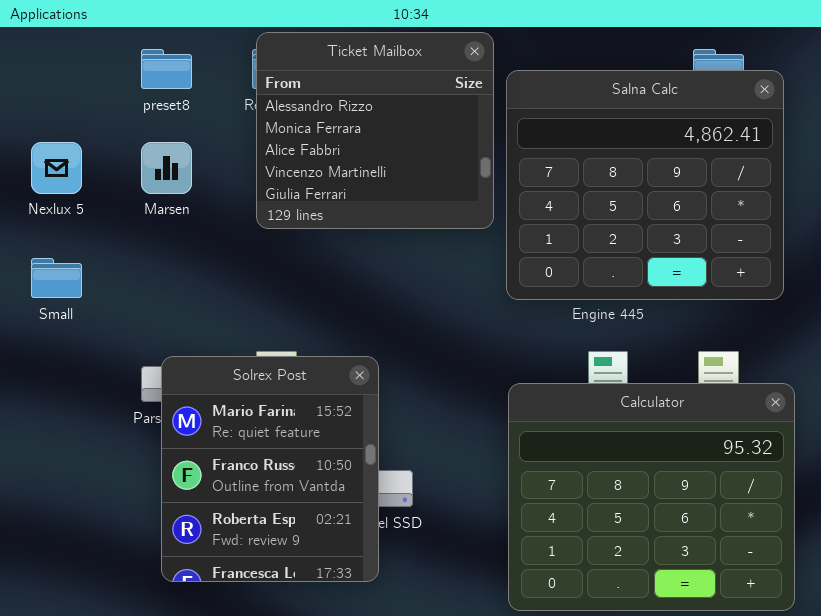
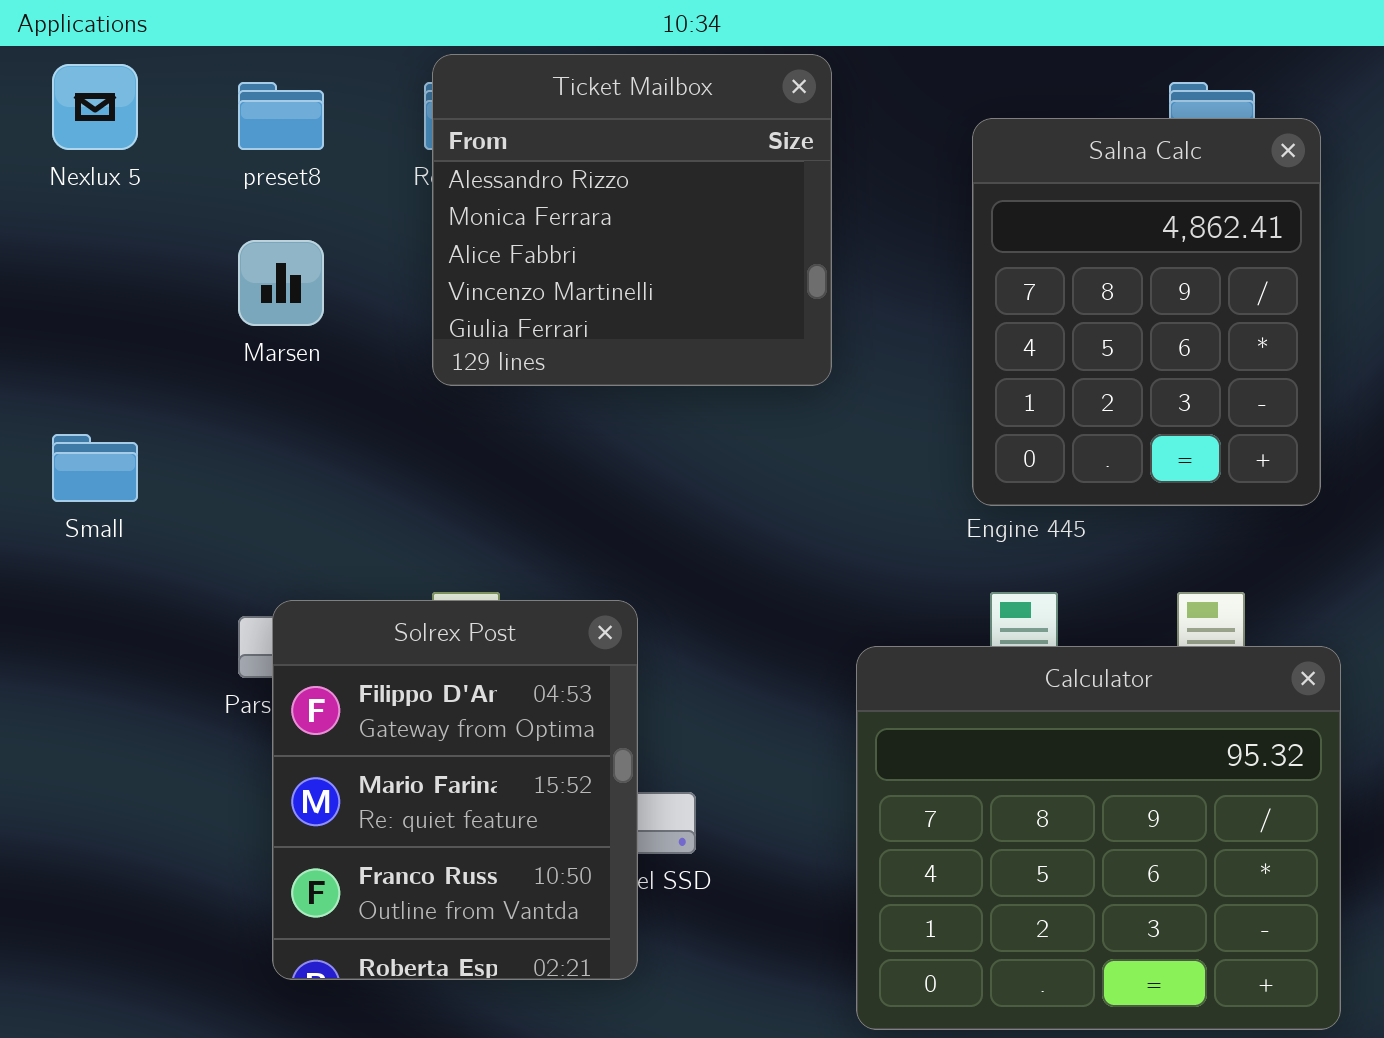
Salna Calc: [506,70,784,300] -> [972,118,1321,506], resized
Nexlux 5: [31,142,82,194] -> [52,64,138,150], moved
Solrex Post: [161,356,379,582] -> [272,600,638,980], scrolled up 1 row

